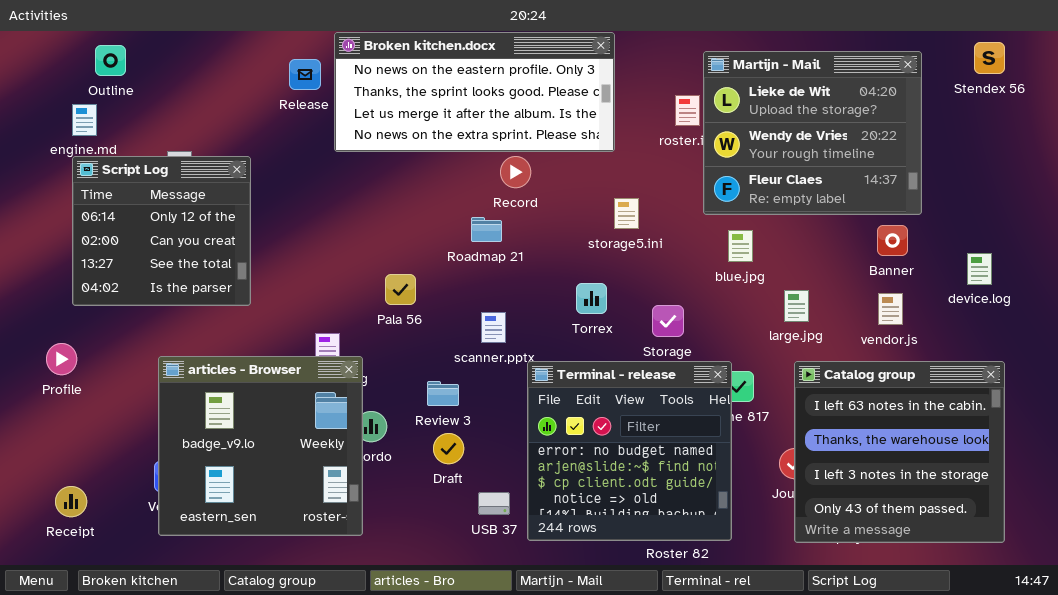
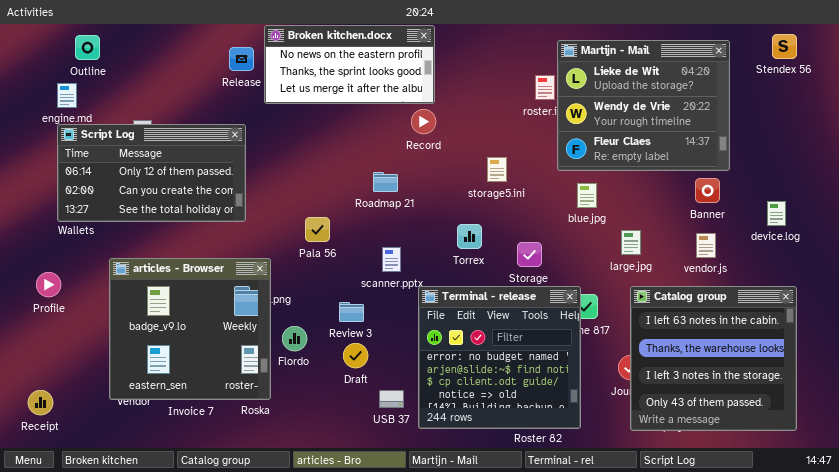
Broken kitchen.docx: [334,32,615,152] -> [264,25,435,104], resized
Script Log: [72,156,251,306] -> [57,124,246,222], resized
Record: [500,156,531,188] -> [411,109,436,134], moved
articles - Browser: [158,356,363,536] -> [109,258,271,400], moved
Receipt: [55,486,87,517] -> [28,390,53,415], moved

